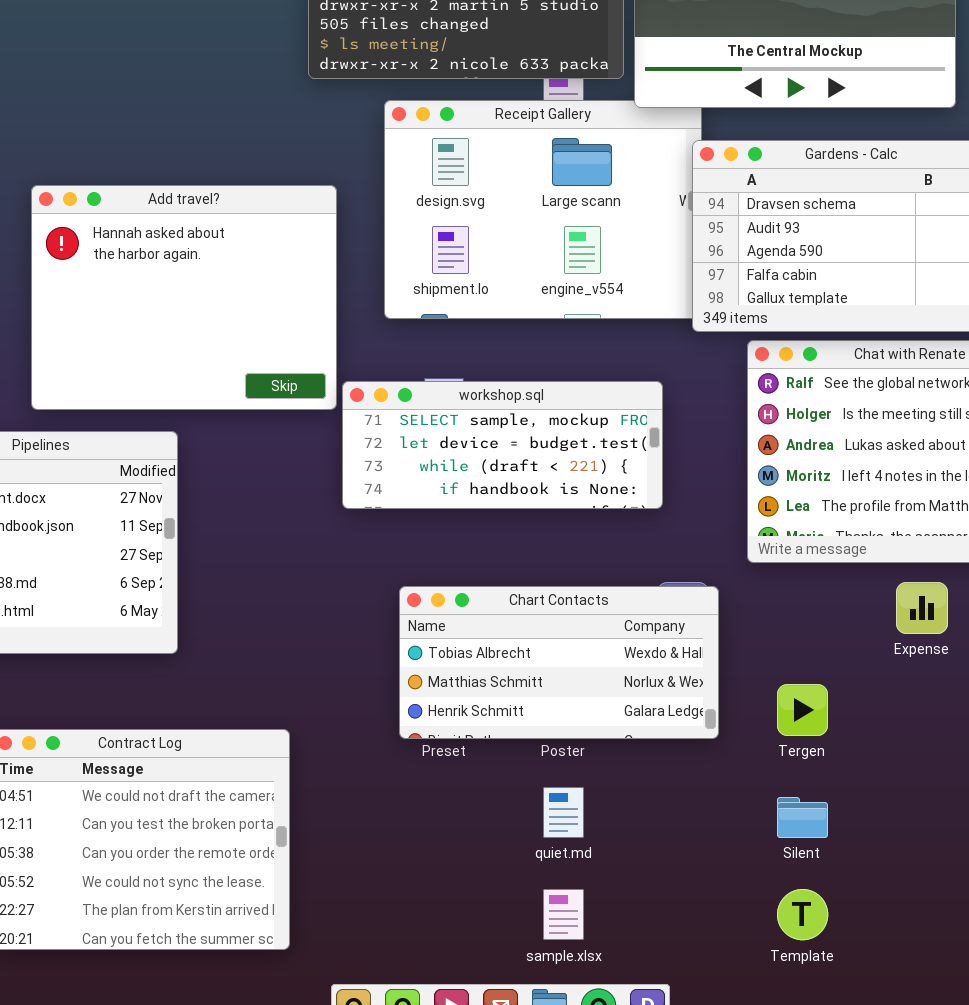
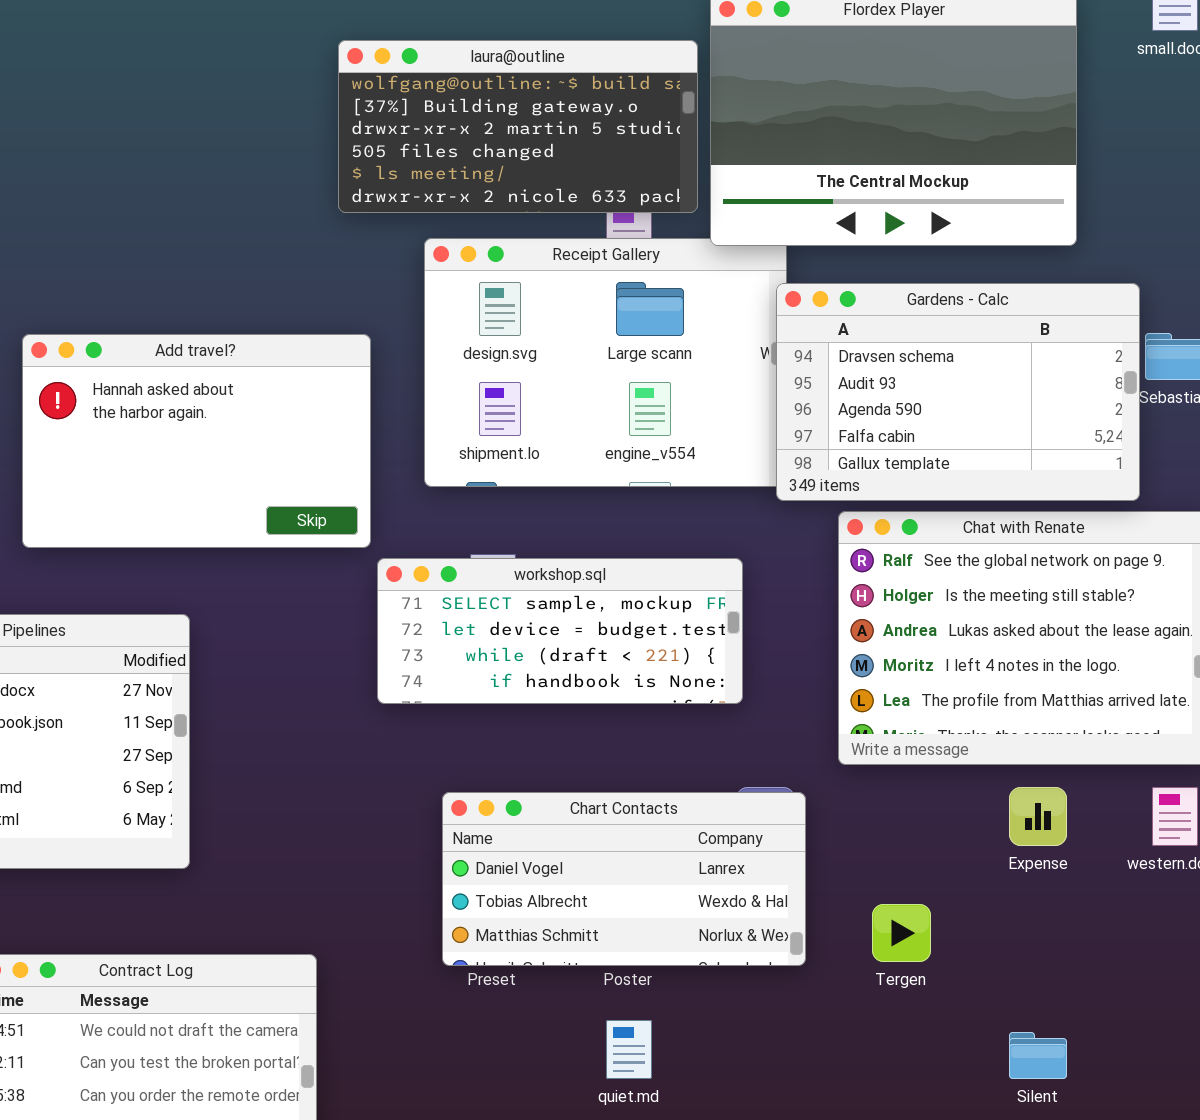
Add travel?: [31,185,337,410] -> [22,334,371,548], resized
Chart Contacts: [399,586,719,739] -> [442,792,806,966], scrolled up 1 row
Silent: [777,797,828,838] -> [1009,1032,1067,1079], moved

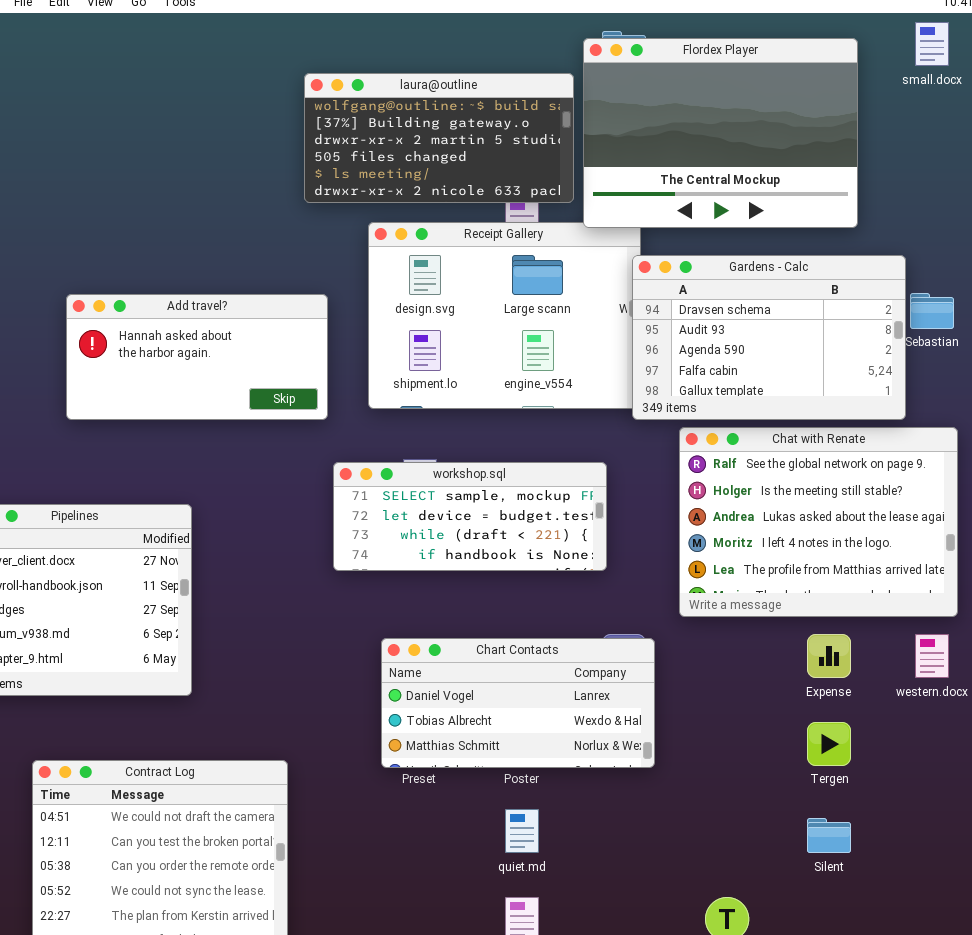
Add travel?: [22,334,371,548] -> [66,294,328,420], resized
Tergen: [872,904,931,962] -> [807,722,851,766], moved

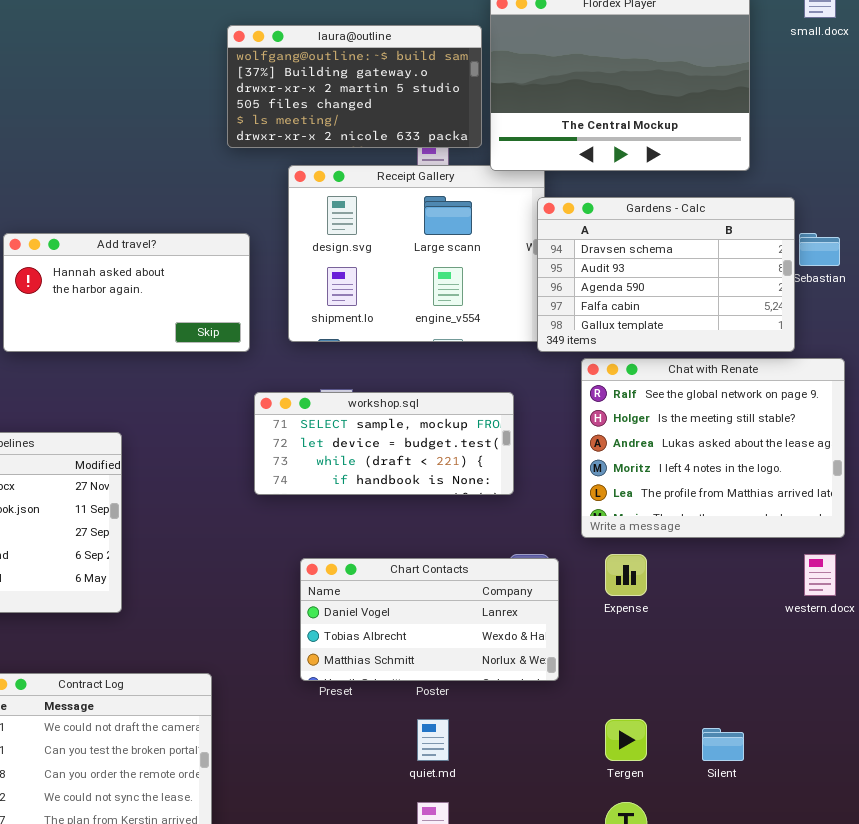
Expense: [807,634,851,678] -> [605,554,647,596], moved
Tergen: [807,722,851,766] -> [605,719,647,761], moved

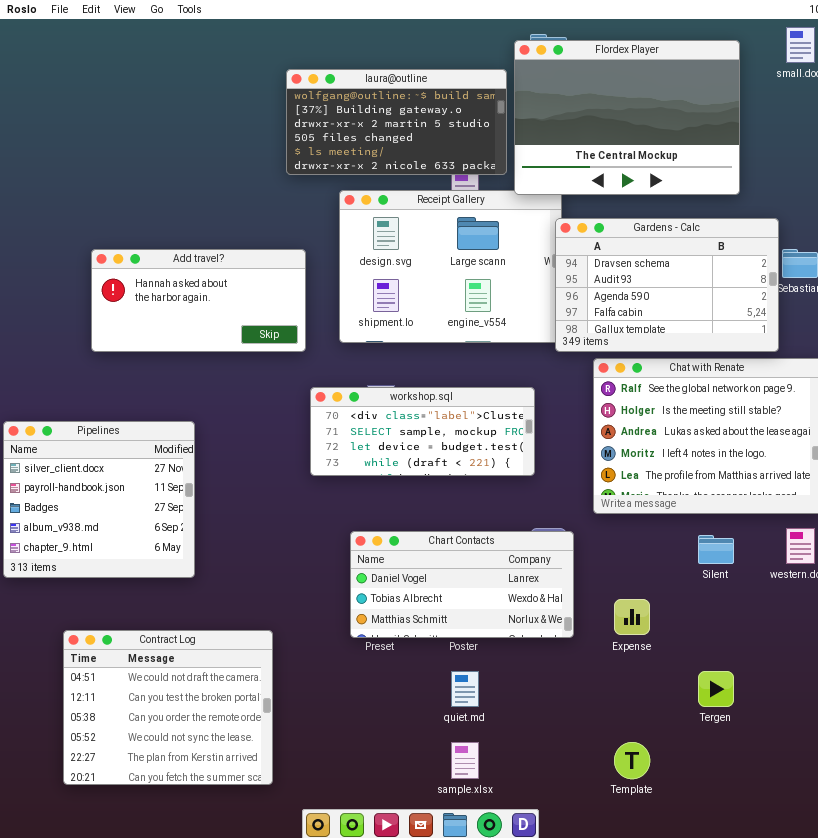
workshop.sql: [254,392,514,495] -> [310,387,535,476], scrolled up 1 row
Expense: [605,554,647,596] -> [614,599,650,635], moved
Tergen: [605,719,647,761] -> [698,671,734,707], moved
Silent: [702,728,744,761] -> [698,535,734,564], moved

